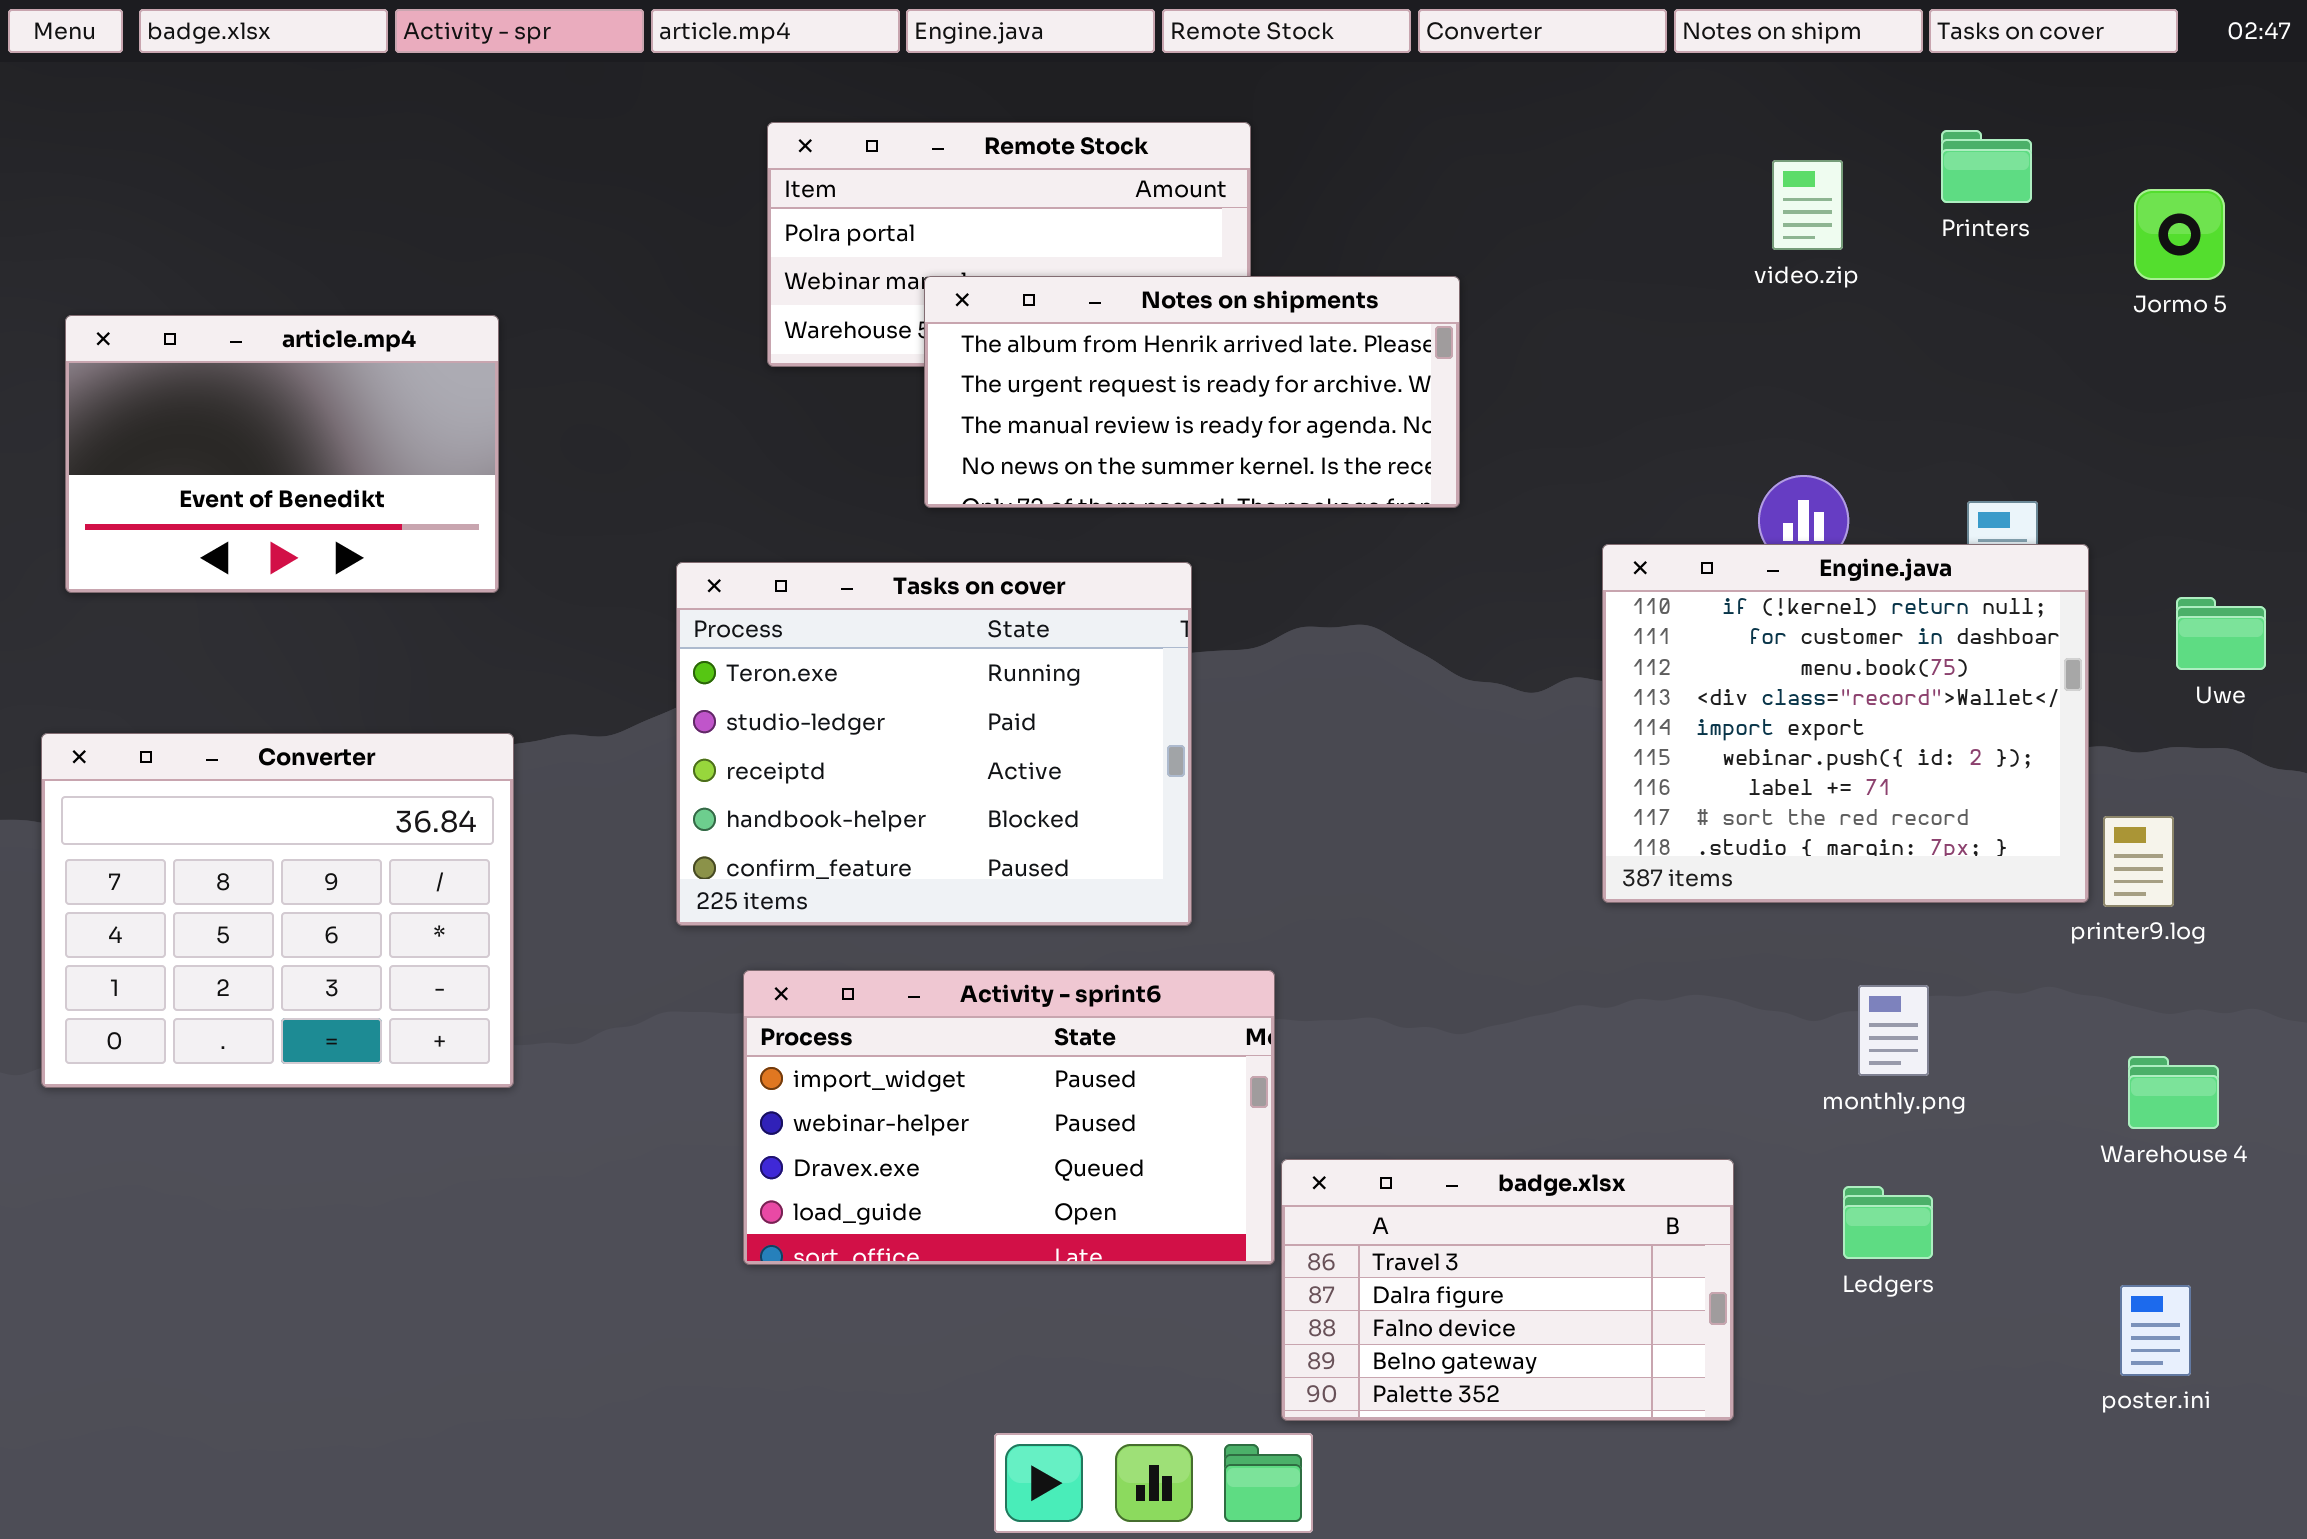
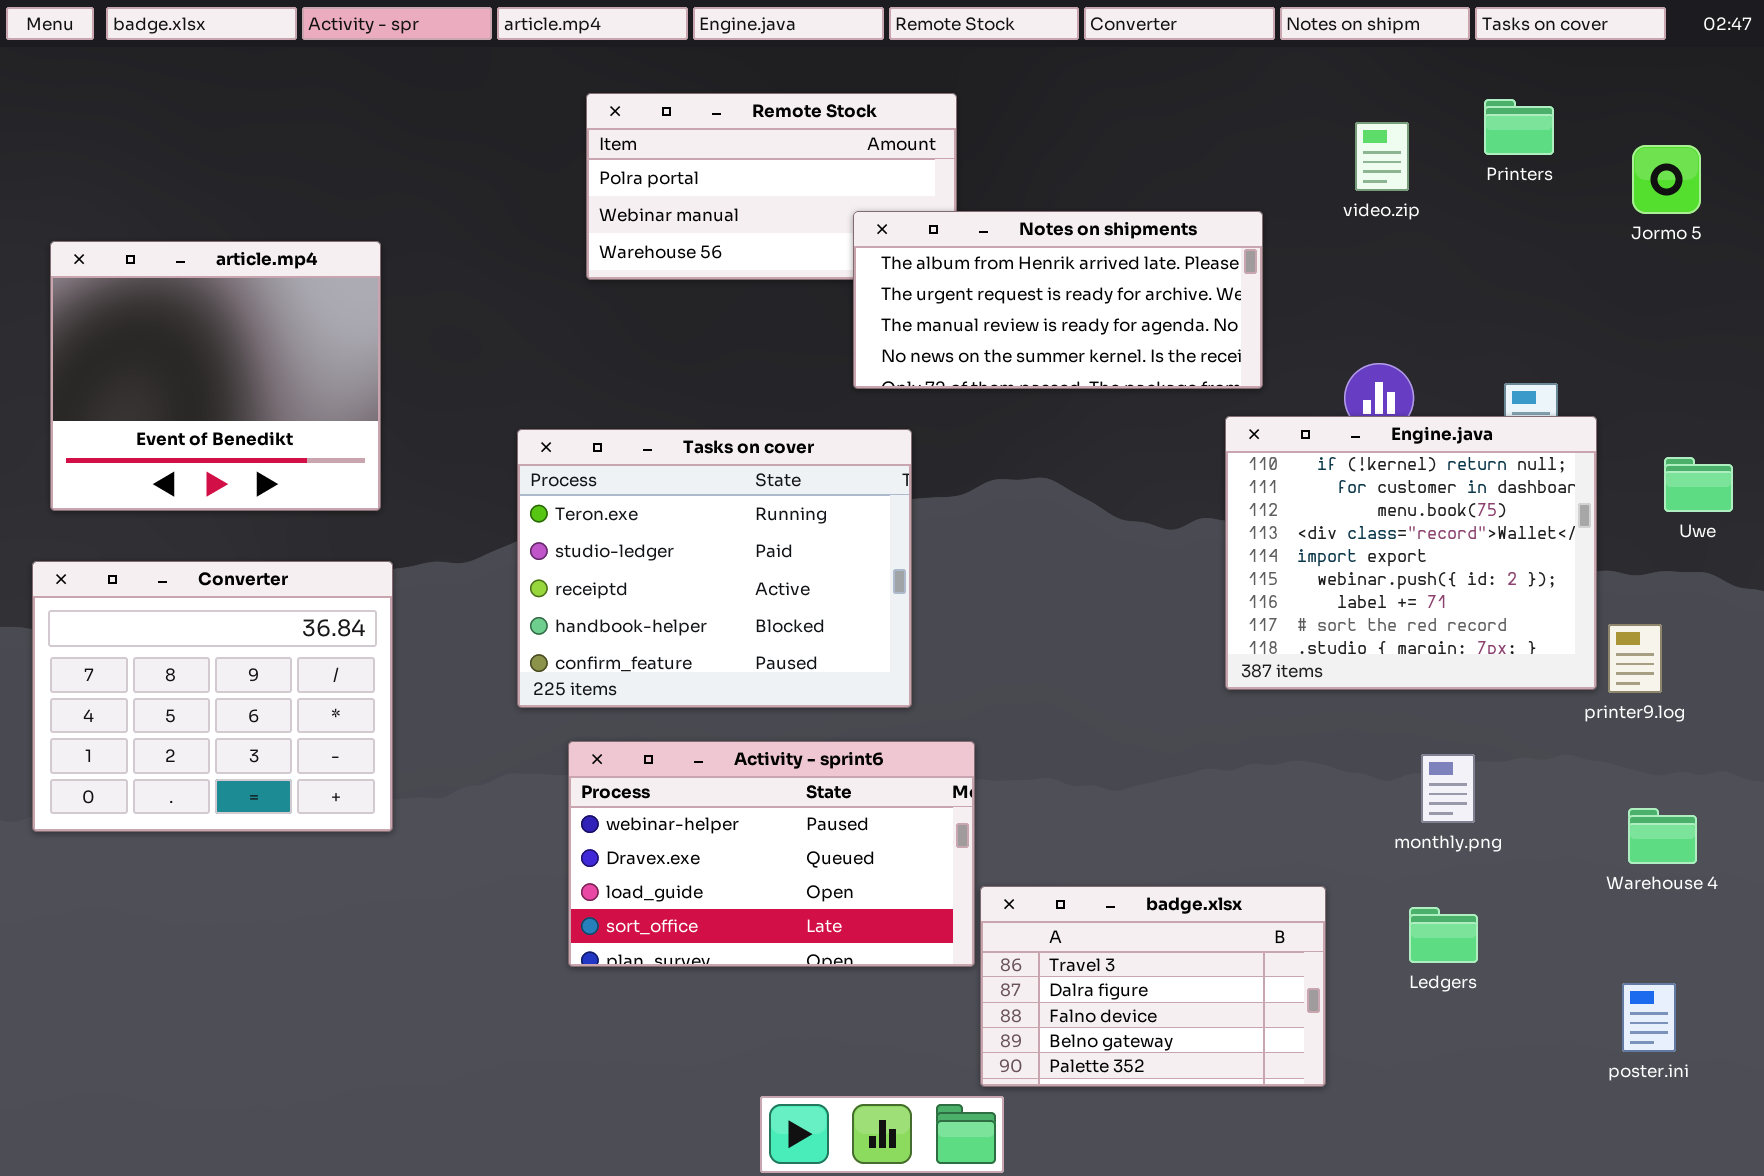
Notes on shipments: [924,276,1460,508] -> [853,211,1263,389], moved
article.mp4: [65,315,499,593] -> [50,241,381,511], resized
Activity - sprint6: [743,970,1275,1265] -> [568,741,975,967], scrolled down 1 row

